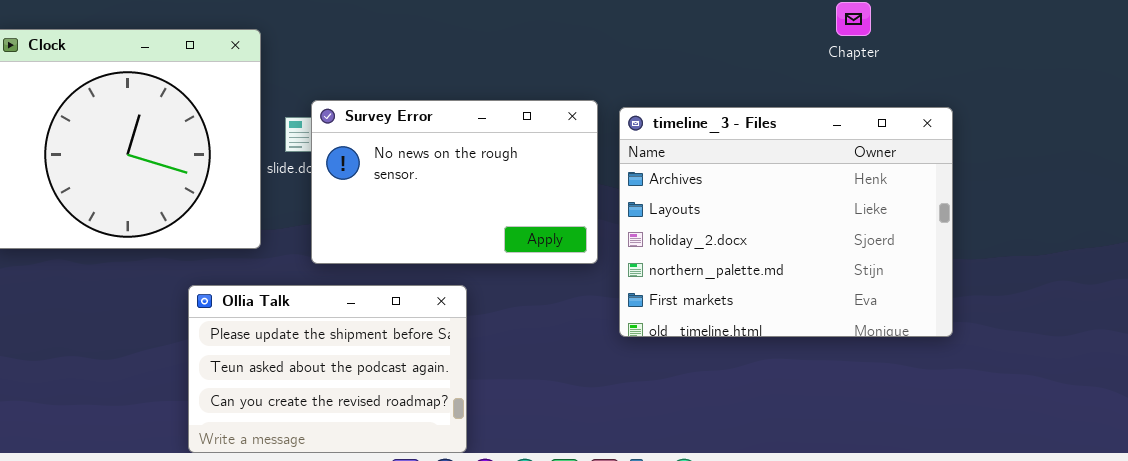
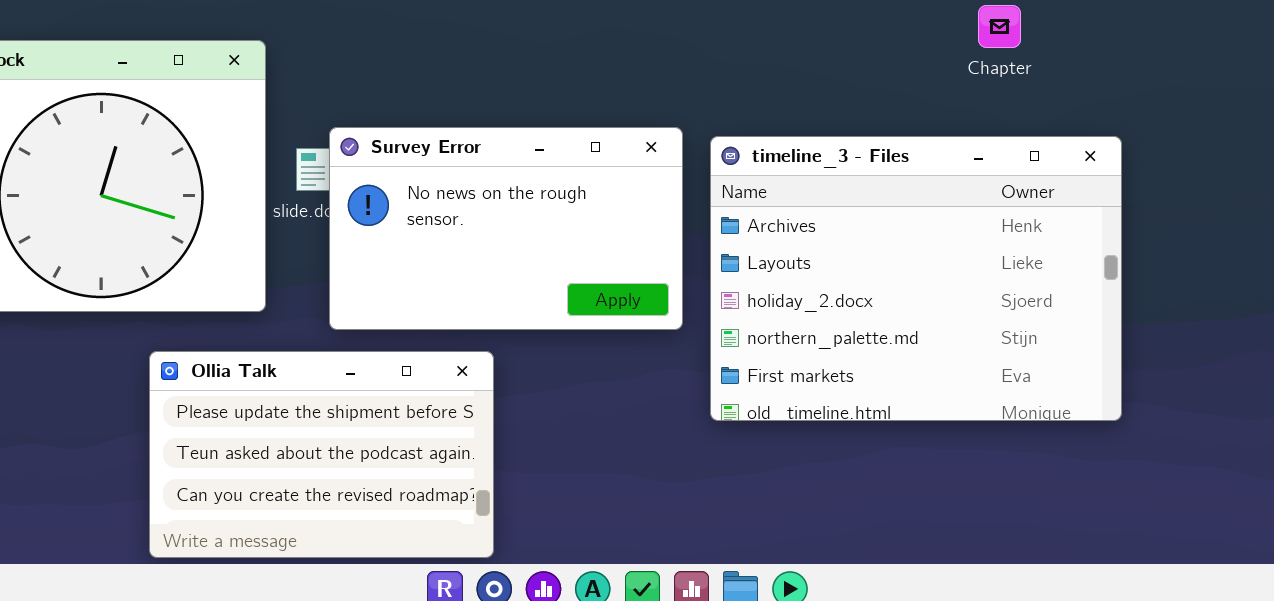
Ollia Talk: [188,285,467,453] -> [149,351,494,558], moved

